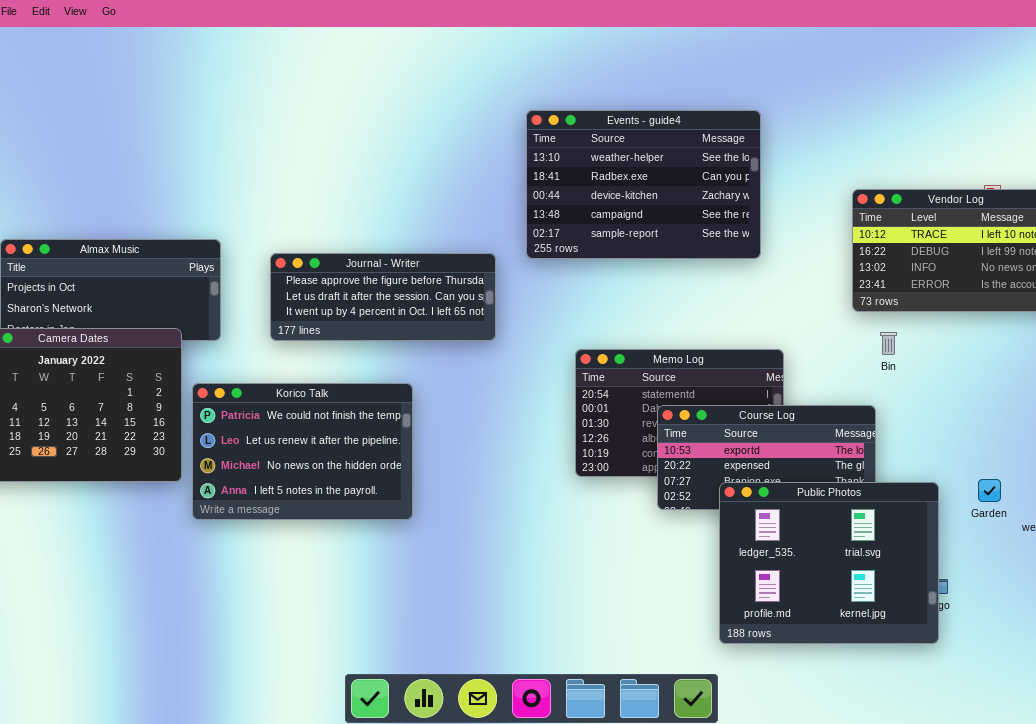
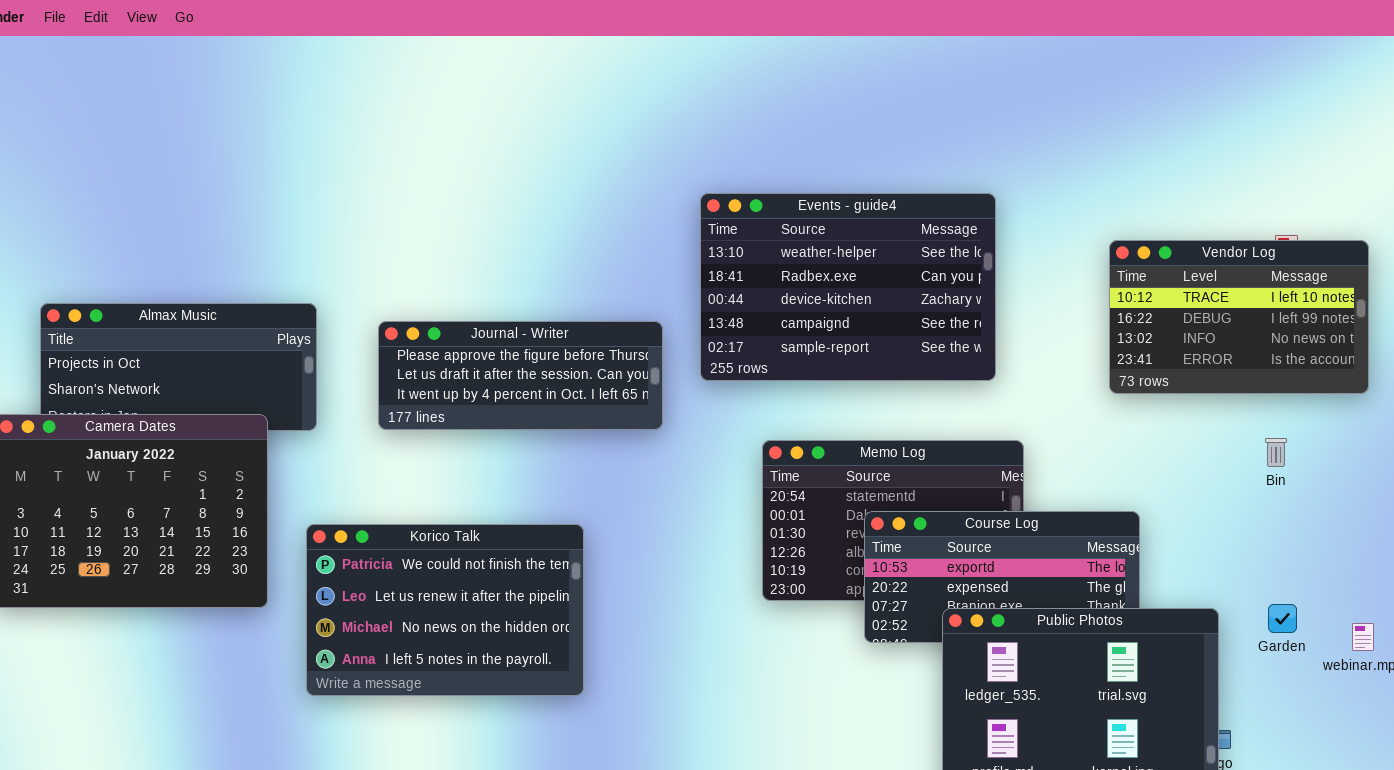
Events - guide4: [526,110,761,259] -> [700,193,996,381], moved
Bin: [880,332,897,355] -> [1265,438,1287,467], moved
Korico Talk: [192,383,413,520] -> [306,524,584,696], moved

